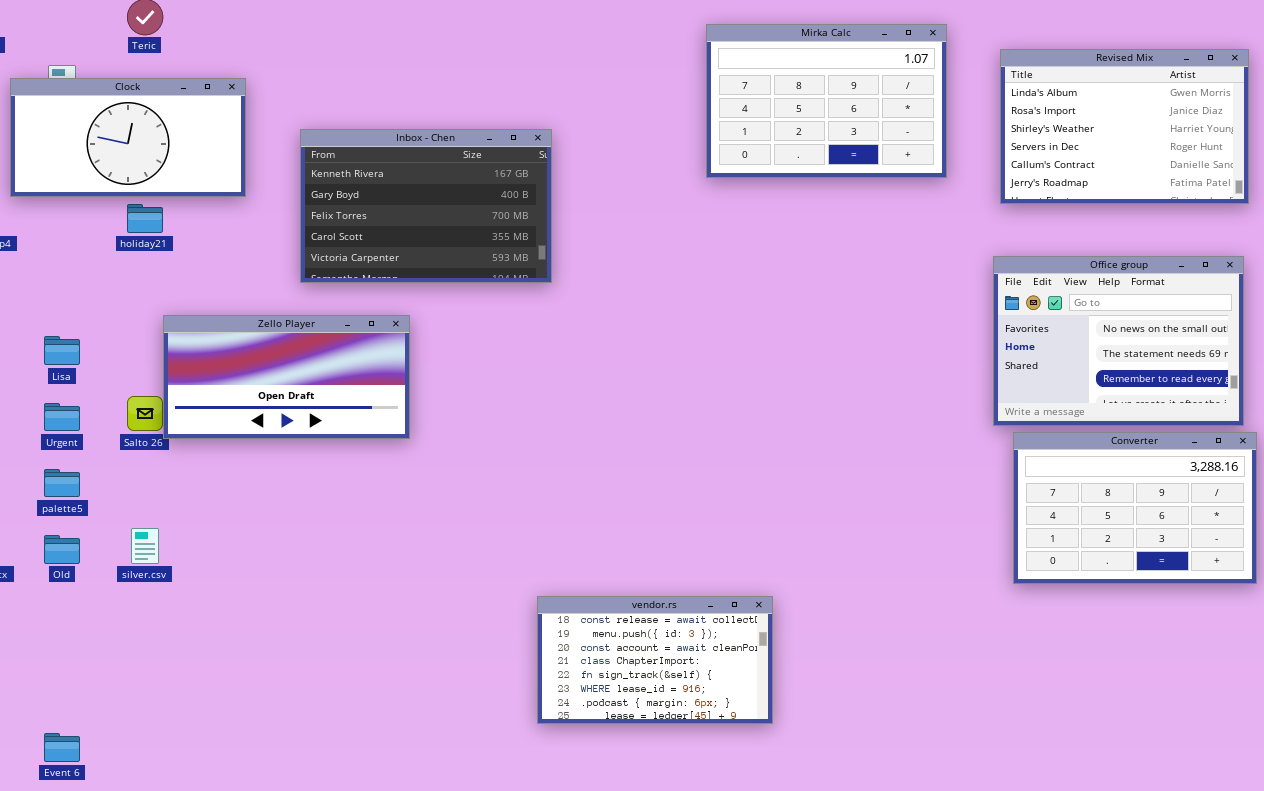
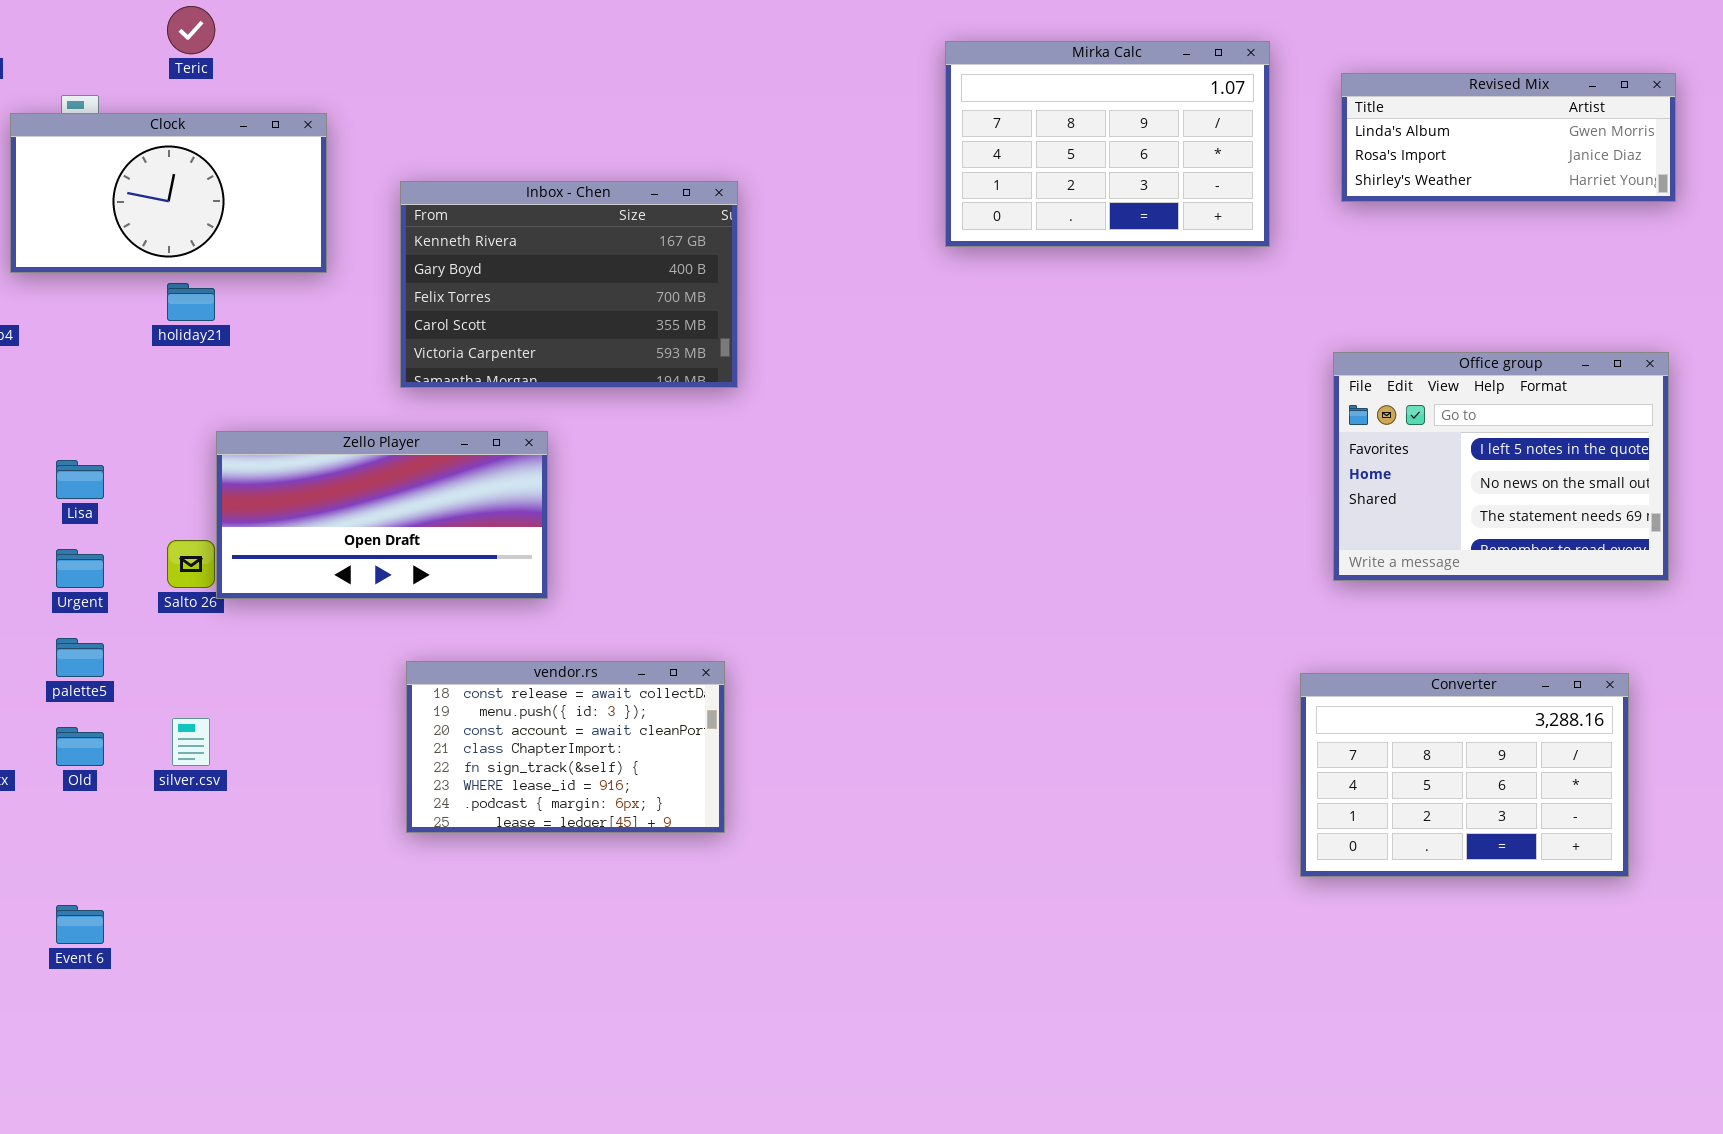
Revised Mix: [1000,49,1249,204] -> [1341,73,1676,202], resized
Office group: [993,256,1244,426] -> [1333,352,1669,581], scrolled up 1 row
Converter: [1013,432,1257,584] -> [1300,673,1629,877], moved
vendor.rs: [537,596,773,724] -> [406,661,725,833], moved
Event 6: [44,733,80,762] -> [56,905,104,944], moved

